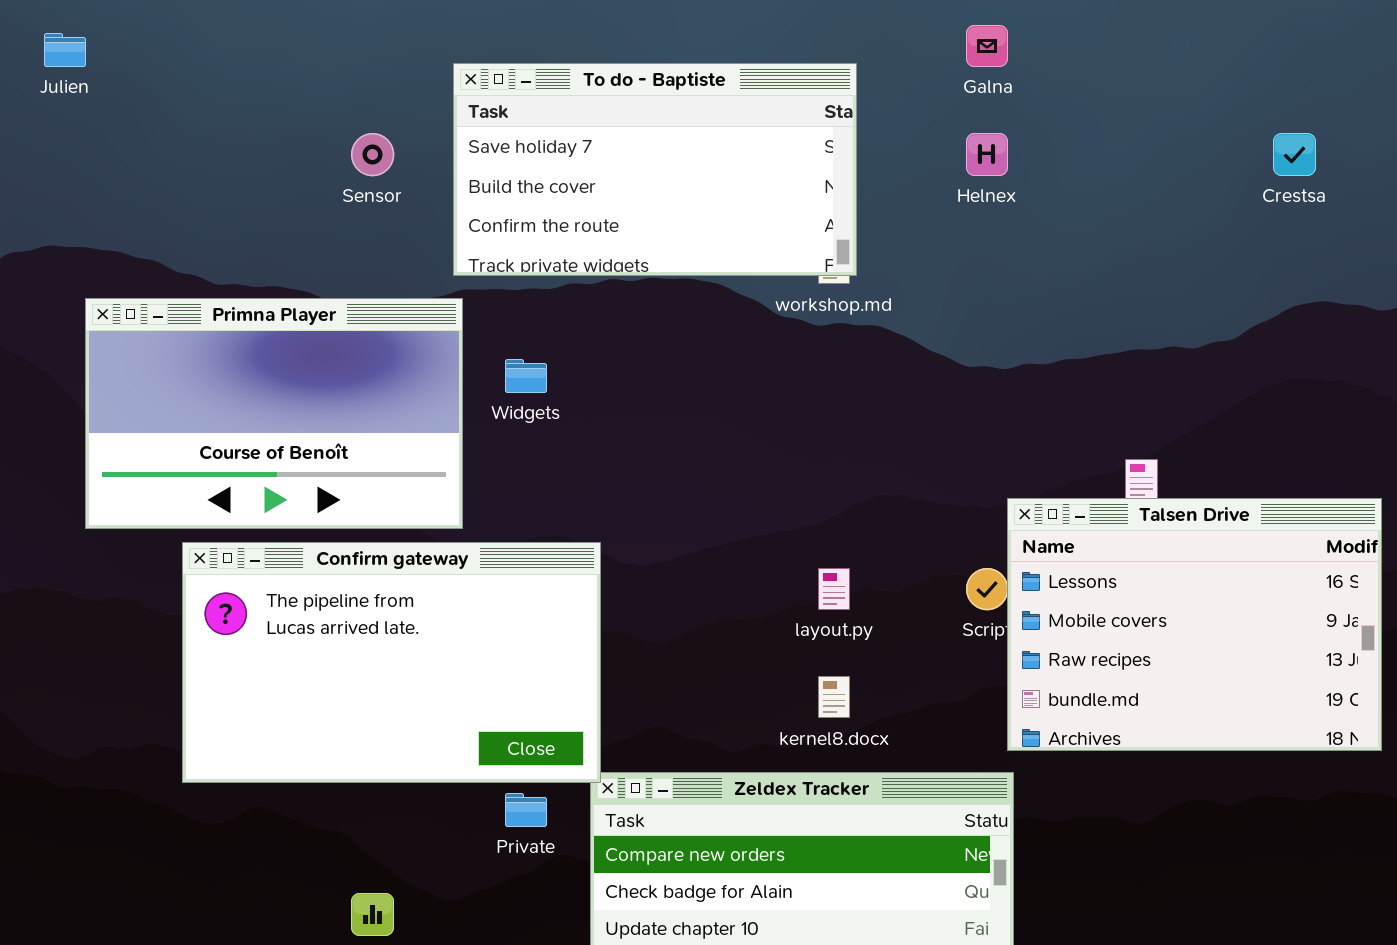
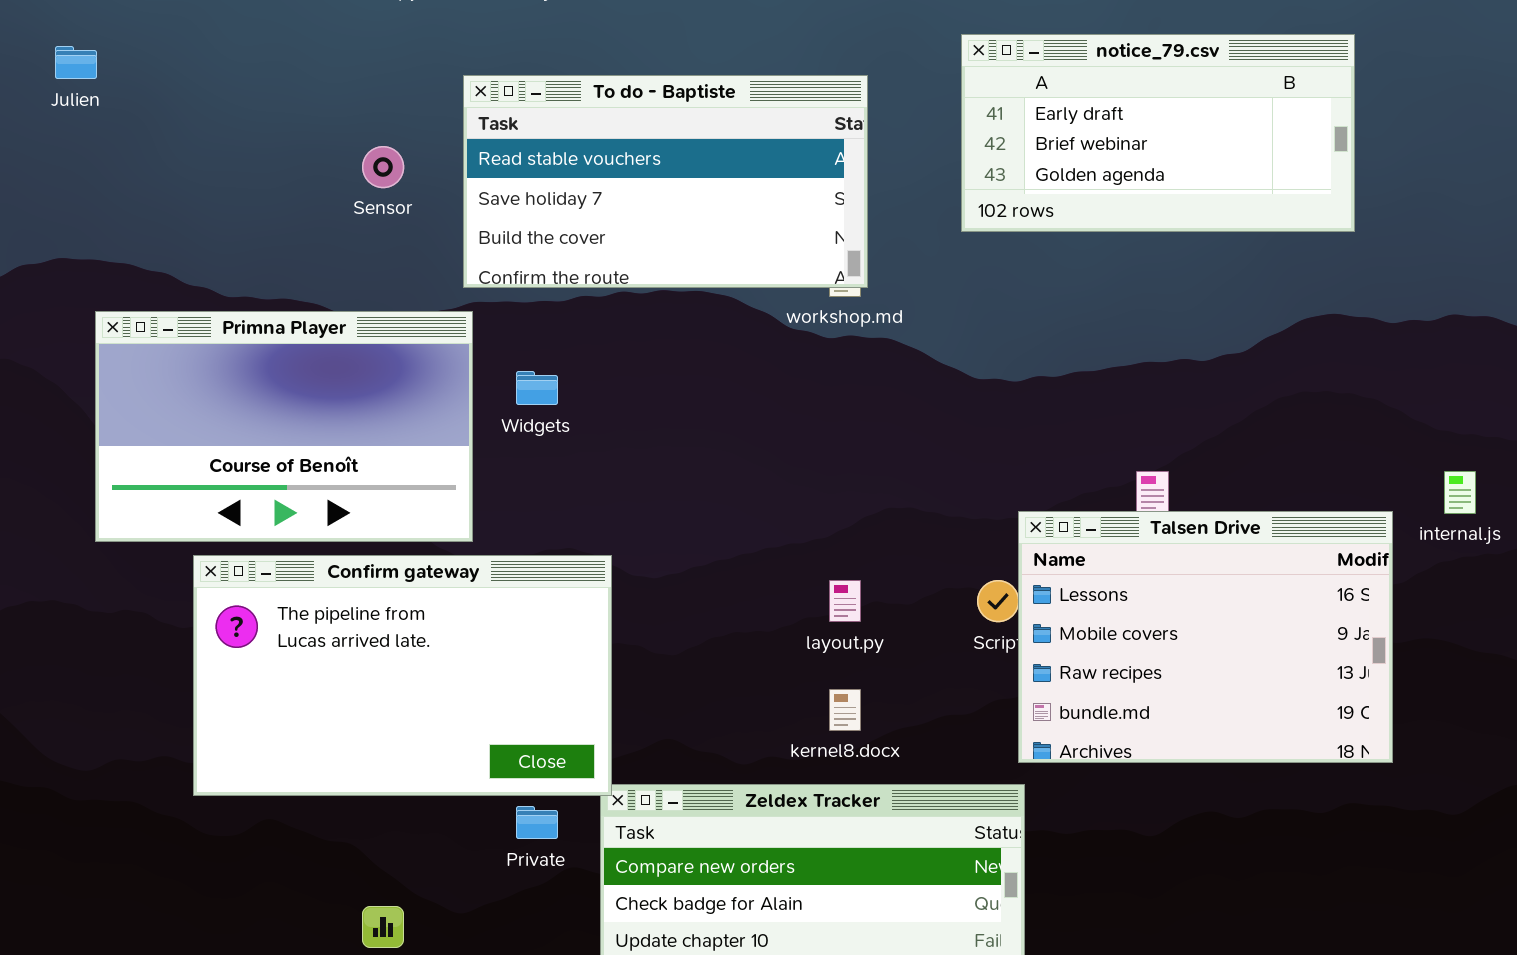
notice_79.csv: none -> [961,34,1355,232], opened
To do - Baptiste: [453,63,857,276] -> [463,75,868,288], scrolled up 1 row

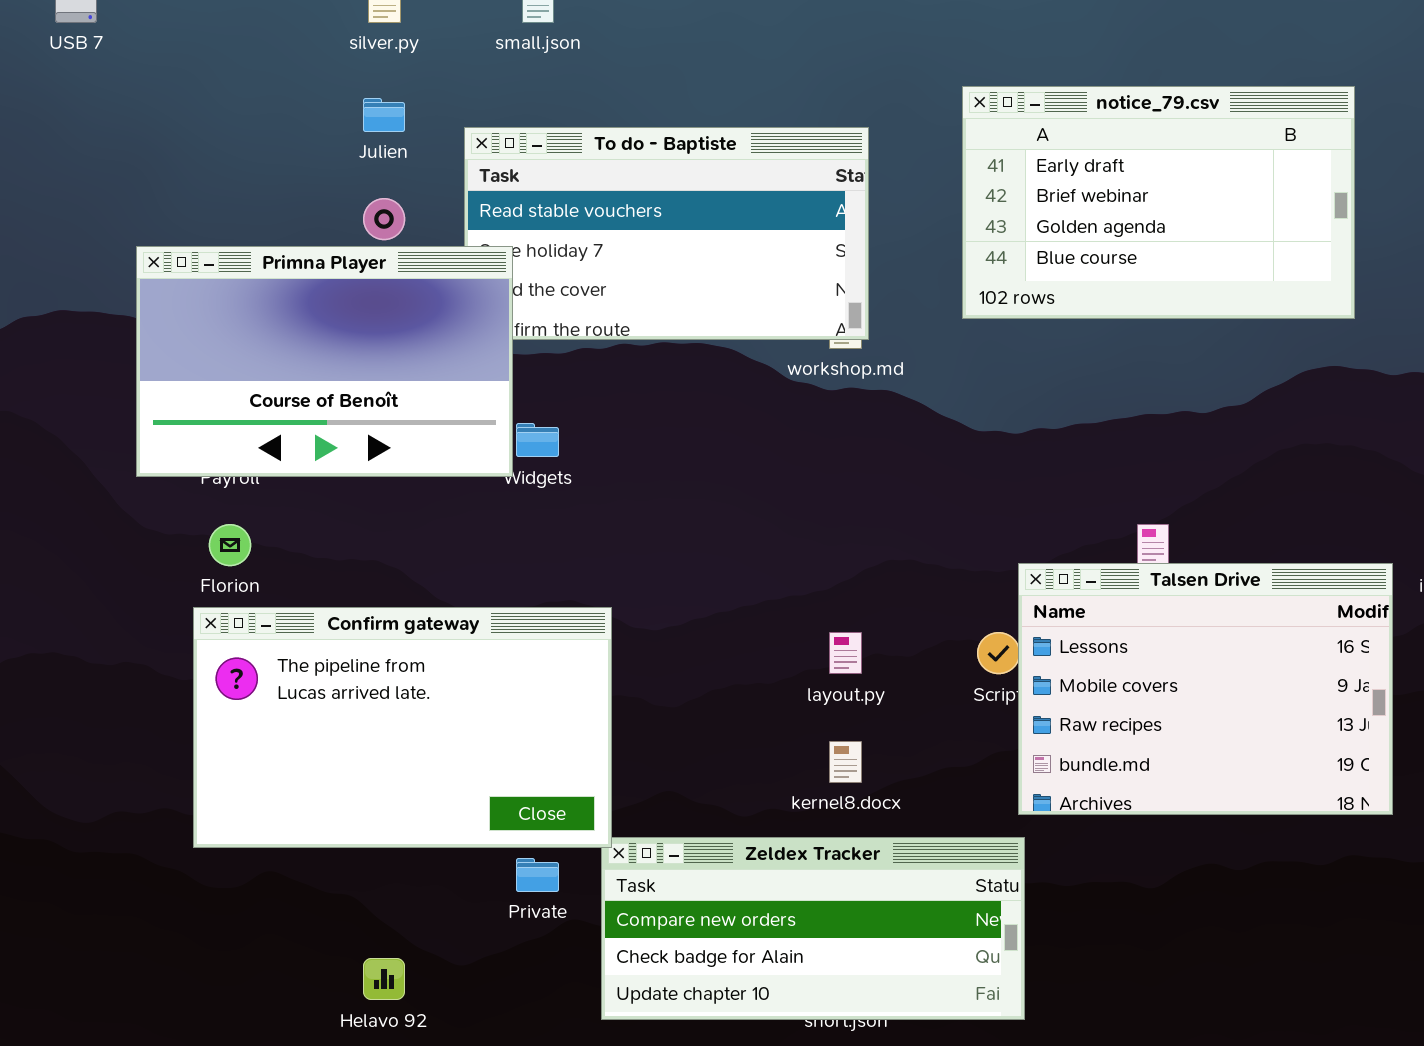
notice_79.csv: [961,34,1355,232] -> [962,86,1355,319], resized
Julien: [55,46,97,79] -> [363,98,405,132], moved
Primna Player: [95,311,473,542] -> [136,246,513,477], moved

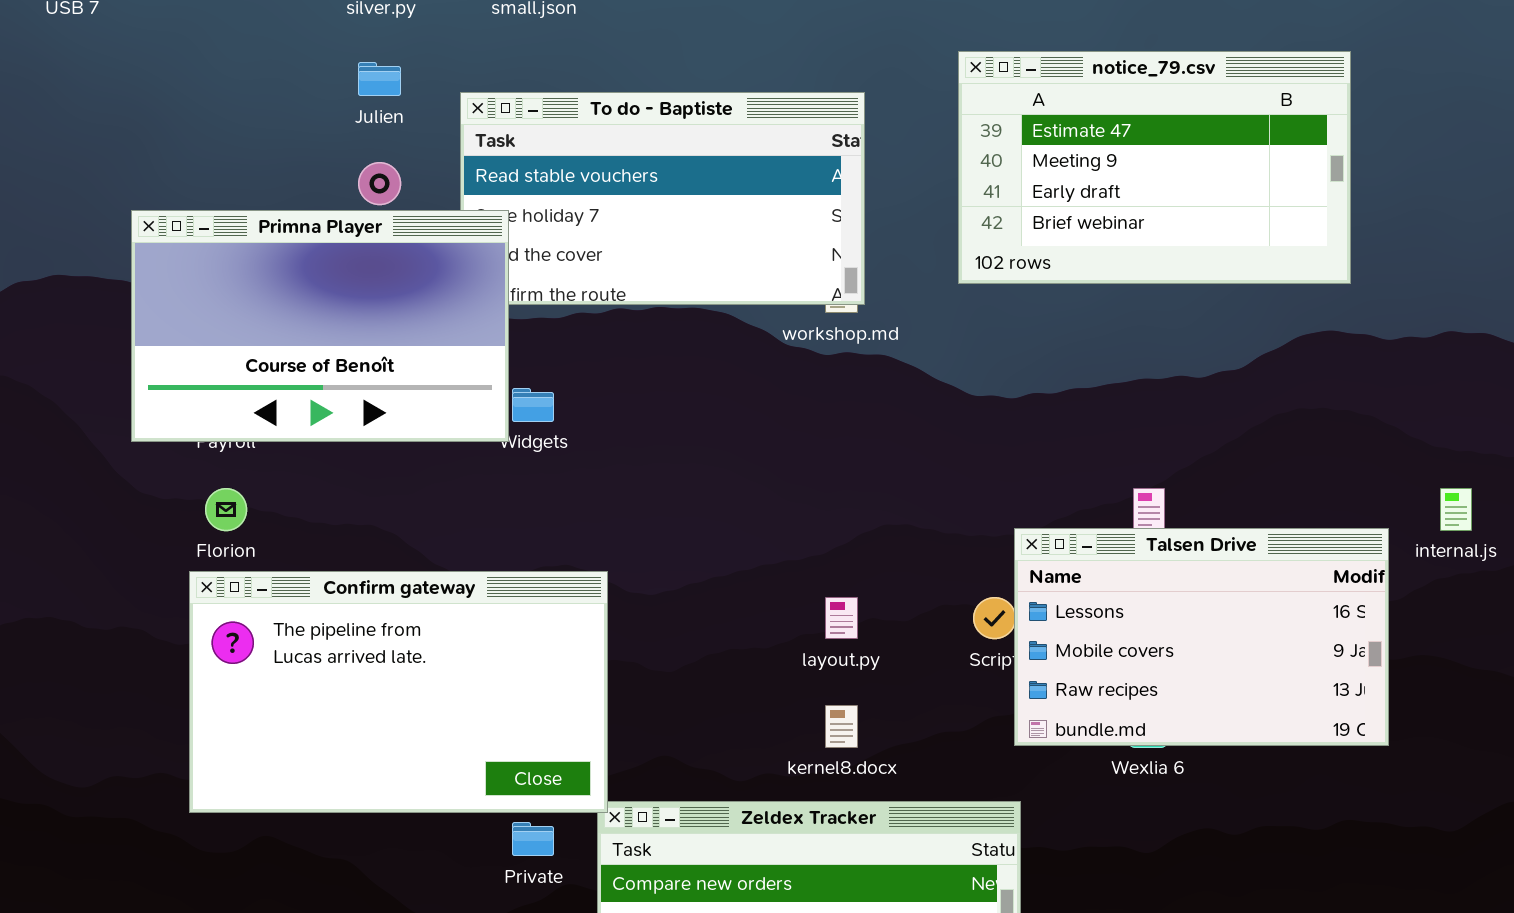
notice_79.csv: [962,86,1355,319] -> [958,51,1351,284], scrolled up 2 rows
Talsen Drive: [1018,563,1393,815] -> [1014,528,1389,746], resized

